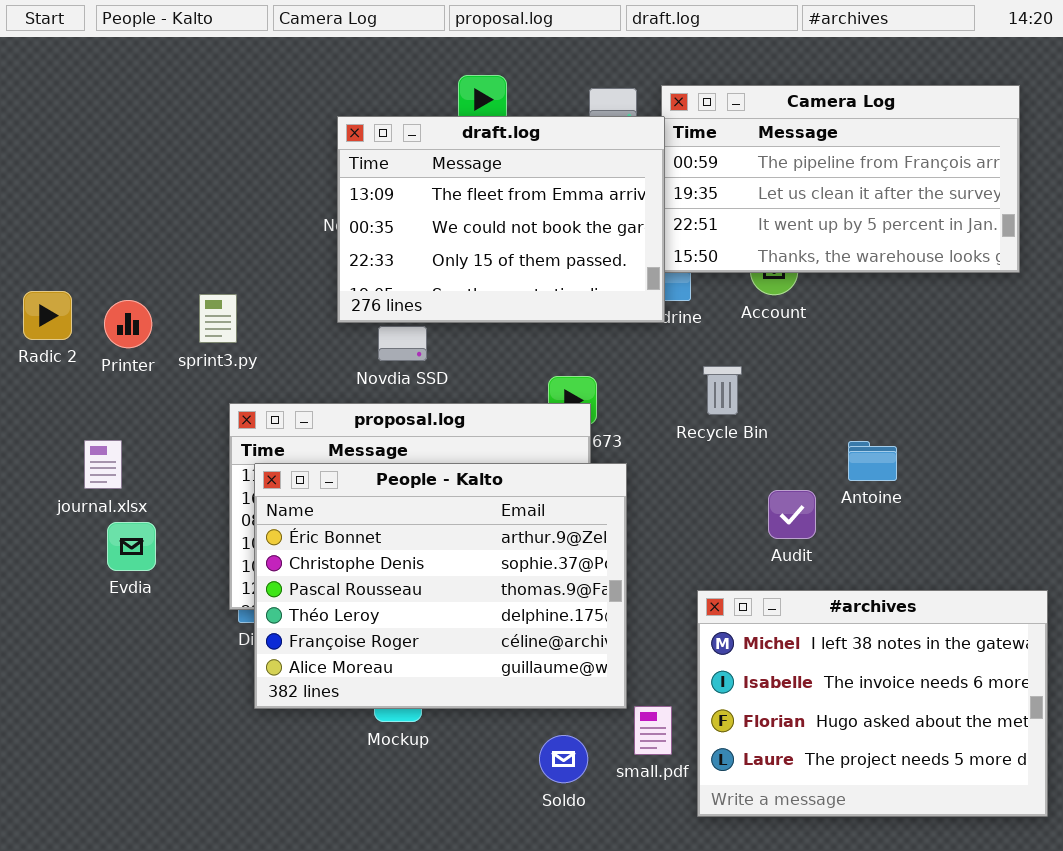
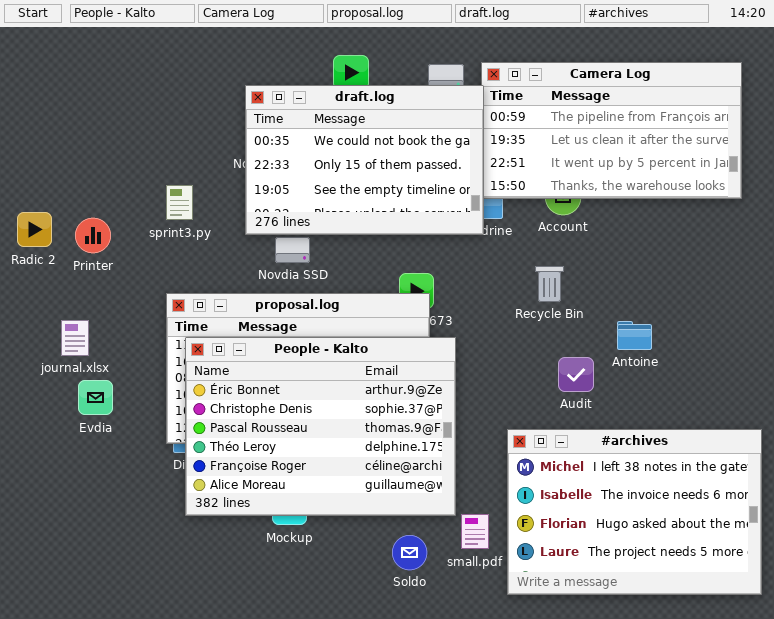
draft.log: [337,116,665,323] -> [245,85,484,235], scrolled down 1 row
sprint3.py: [199,294,237,343] -> [166,185,193,220], moved
Recycle Bin: [703,366,742,415] -> [535,266,564,302], moved

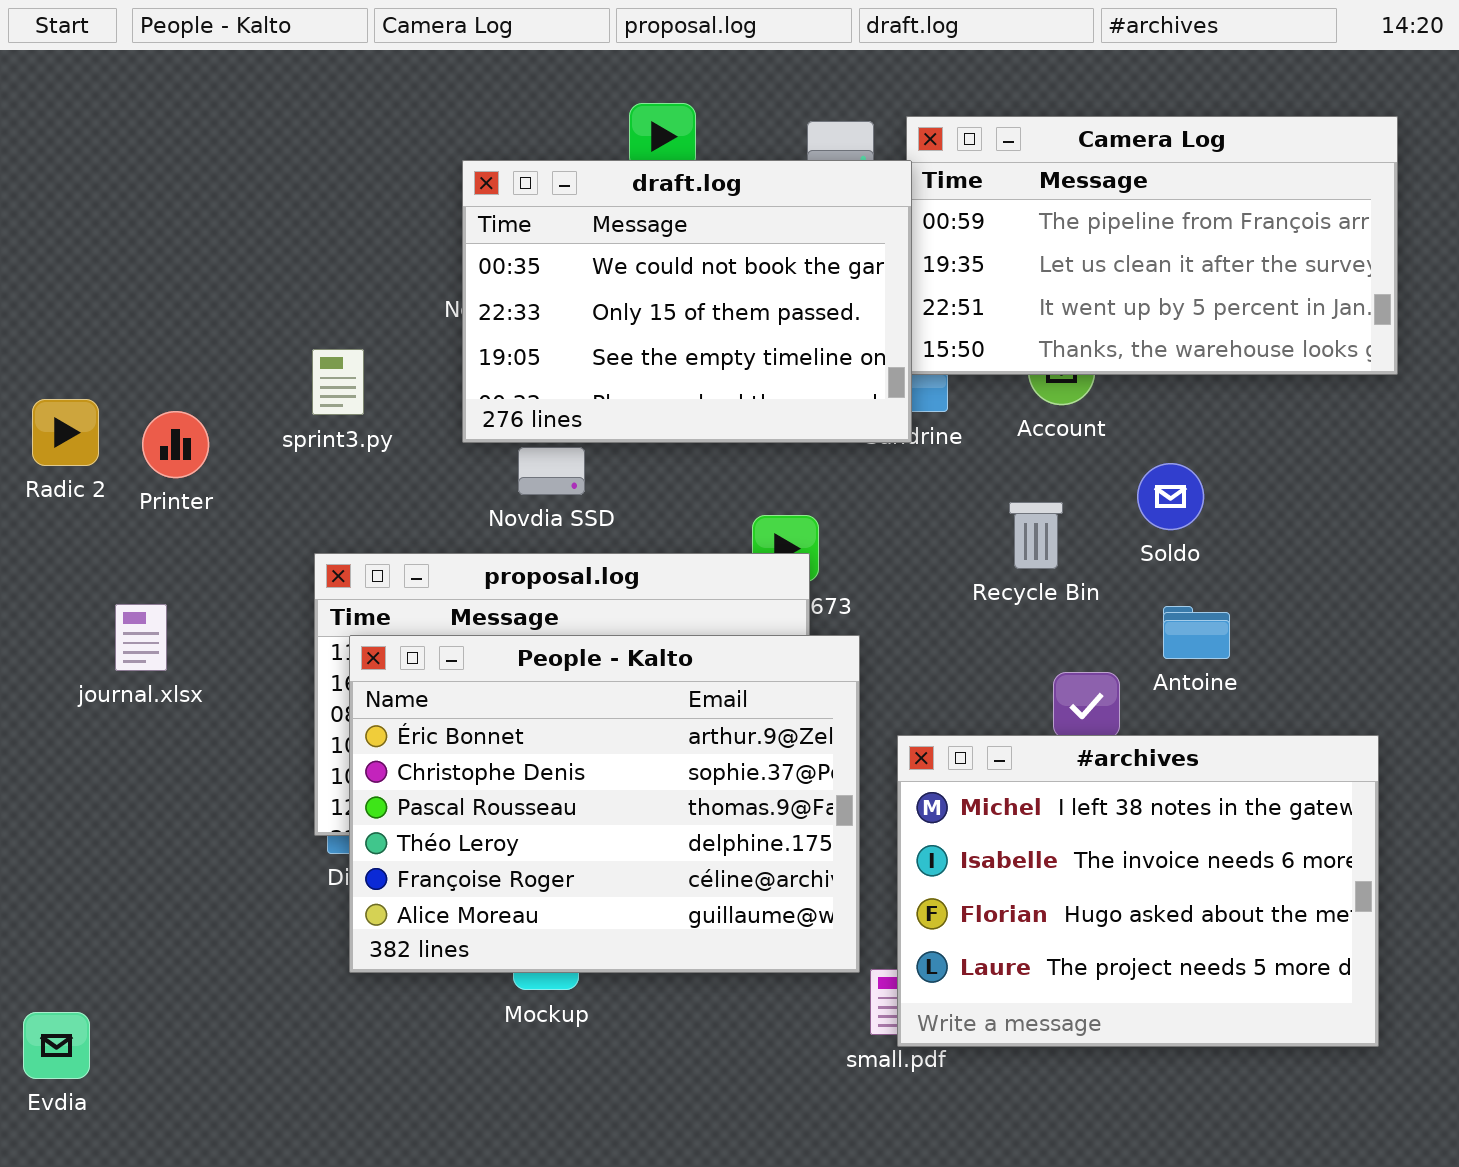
Evdia: [78,380,113,415] -> [23,1012,90,1079], moved
#archives: [507,429,762,595] -> [897,735,1379,1047], moved
Soldo: [392,535,427,570] -> [1137,463,1204,530], moved

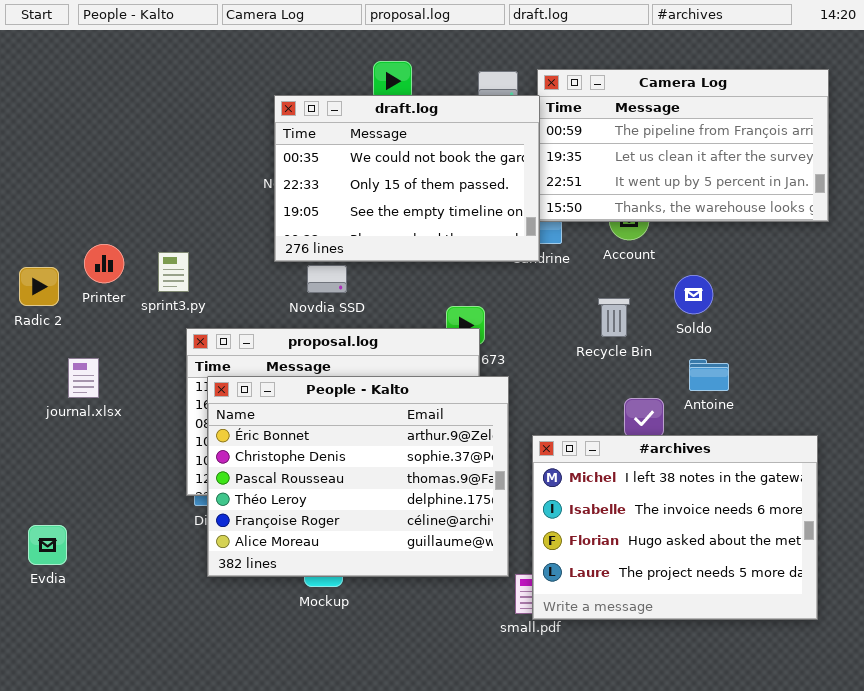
sprint3.py: [312,349,364,415] -> [158,252,189,292], moved
Radic 2: [32,399,99,466] -> [19,267,59,306], moved
Evdia: [23,1012,90,1079] -> [28,525,67,565], moved

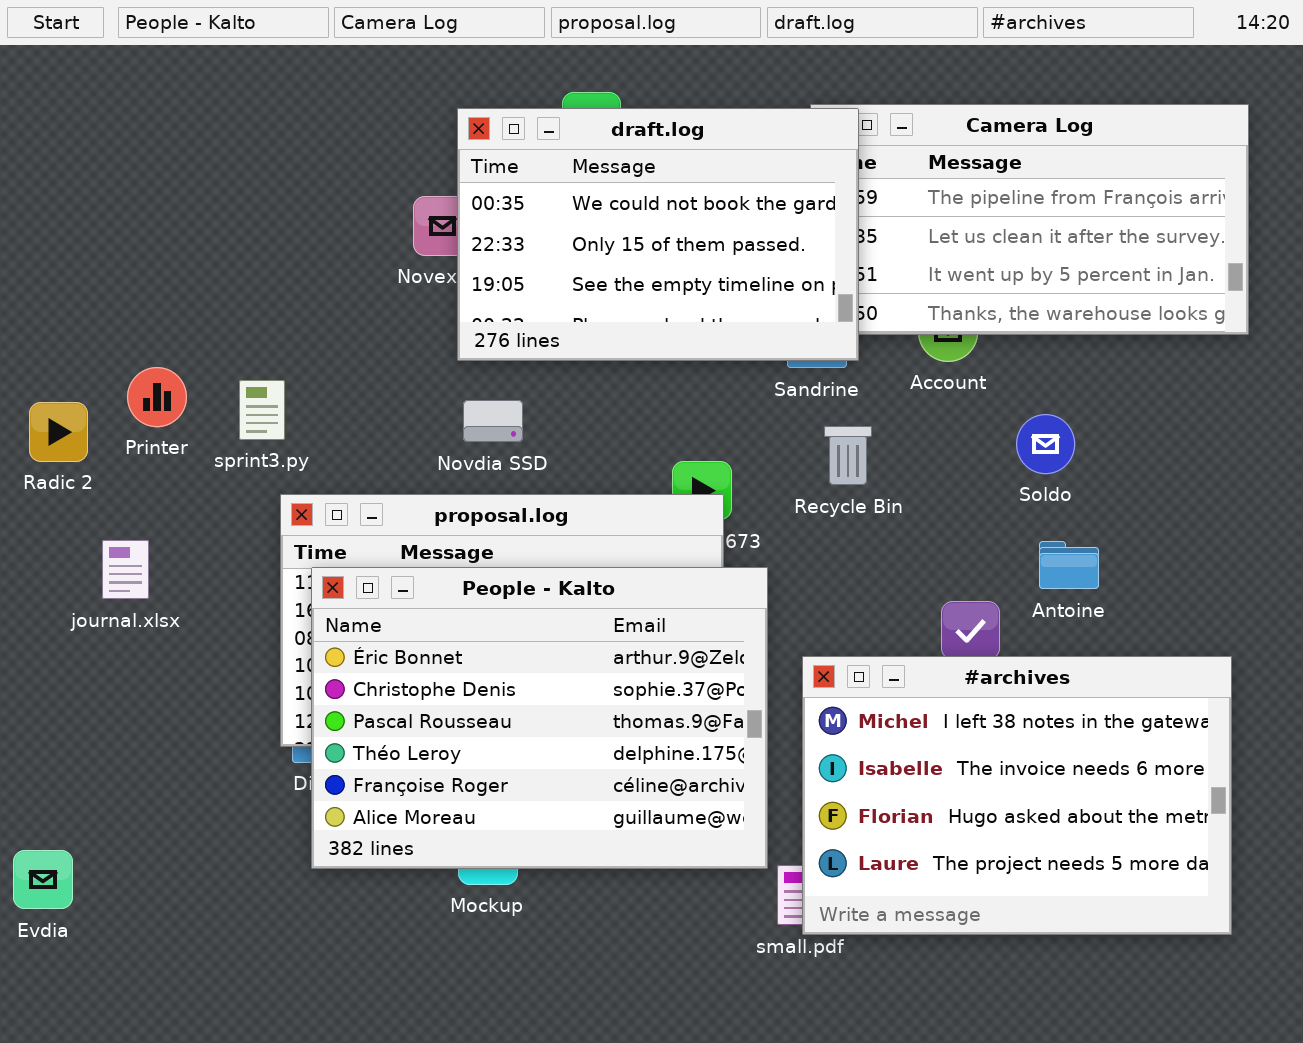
draft.log: [274,95,540,262] -> [457,108,859,361], moved
Recycle Bin: [598,298,630,337] -> [824,426,872,485], moved
Evdia: [28,525,67,565] -> [13,850,73,909], moved

